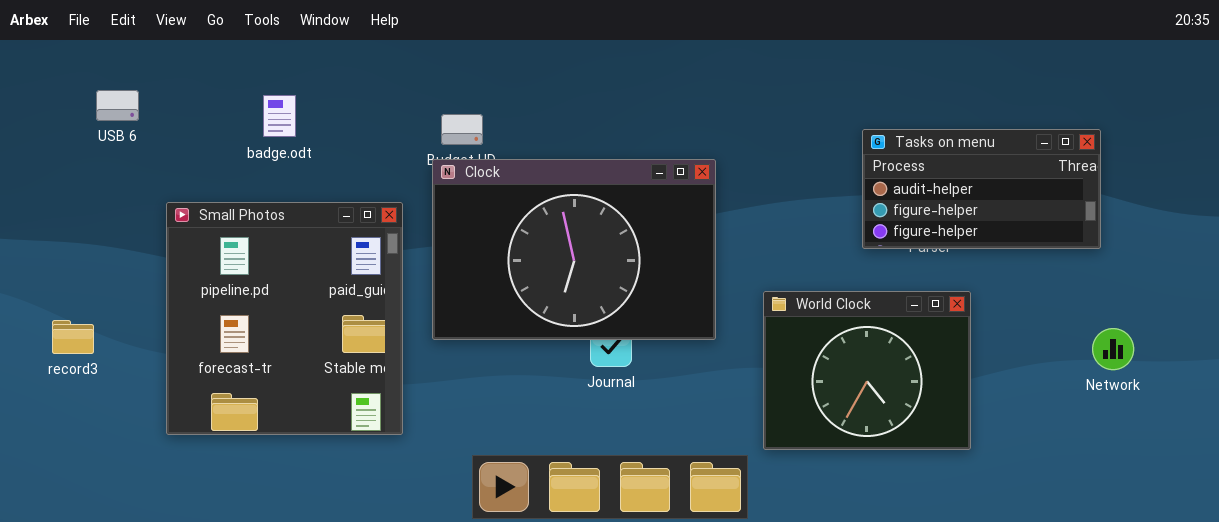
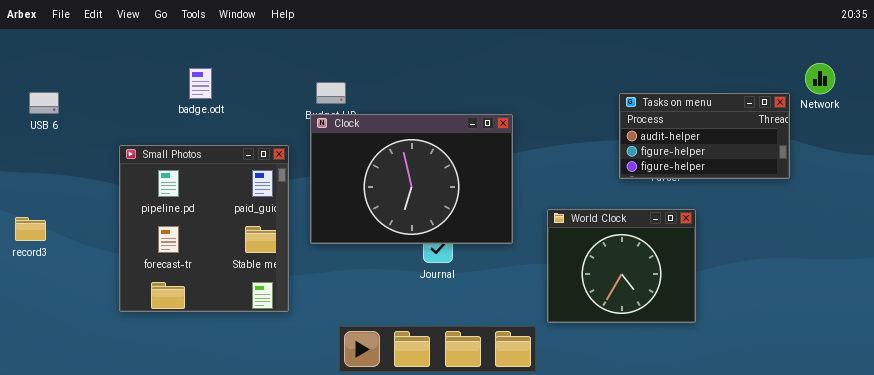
USB 6: [96,90,139,121] -> [29,92,59,114], moved
record3: [52,320,94,354] -> [15,217,46,241], moved
Network: [1092,328,1134,370] -> [805,63,835,94], moved

